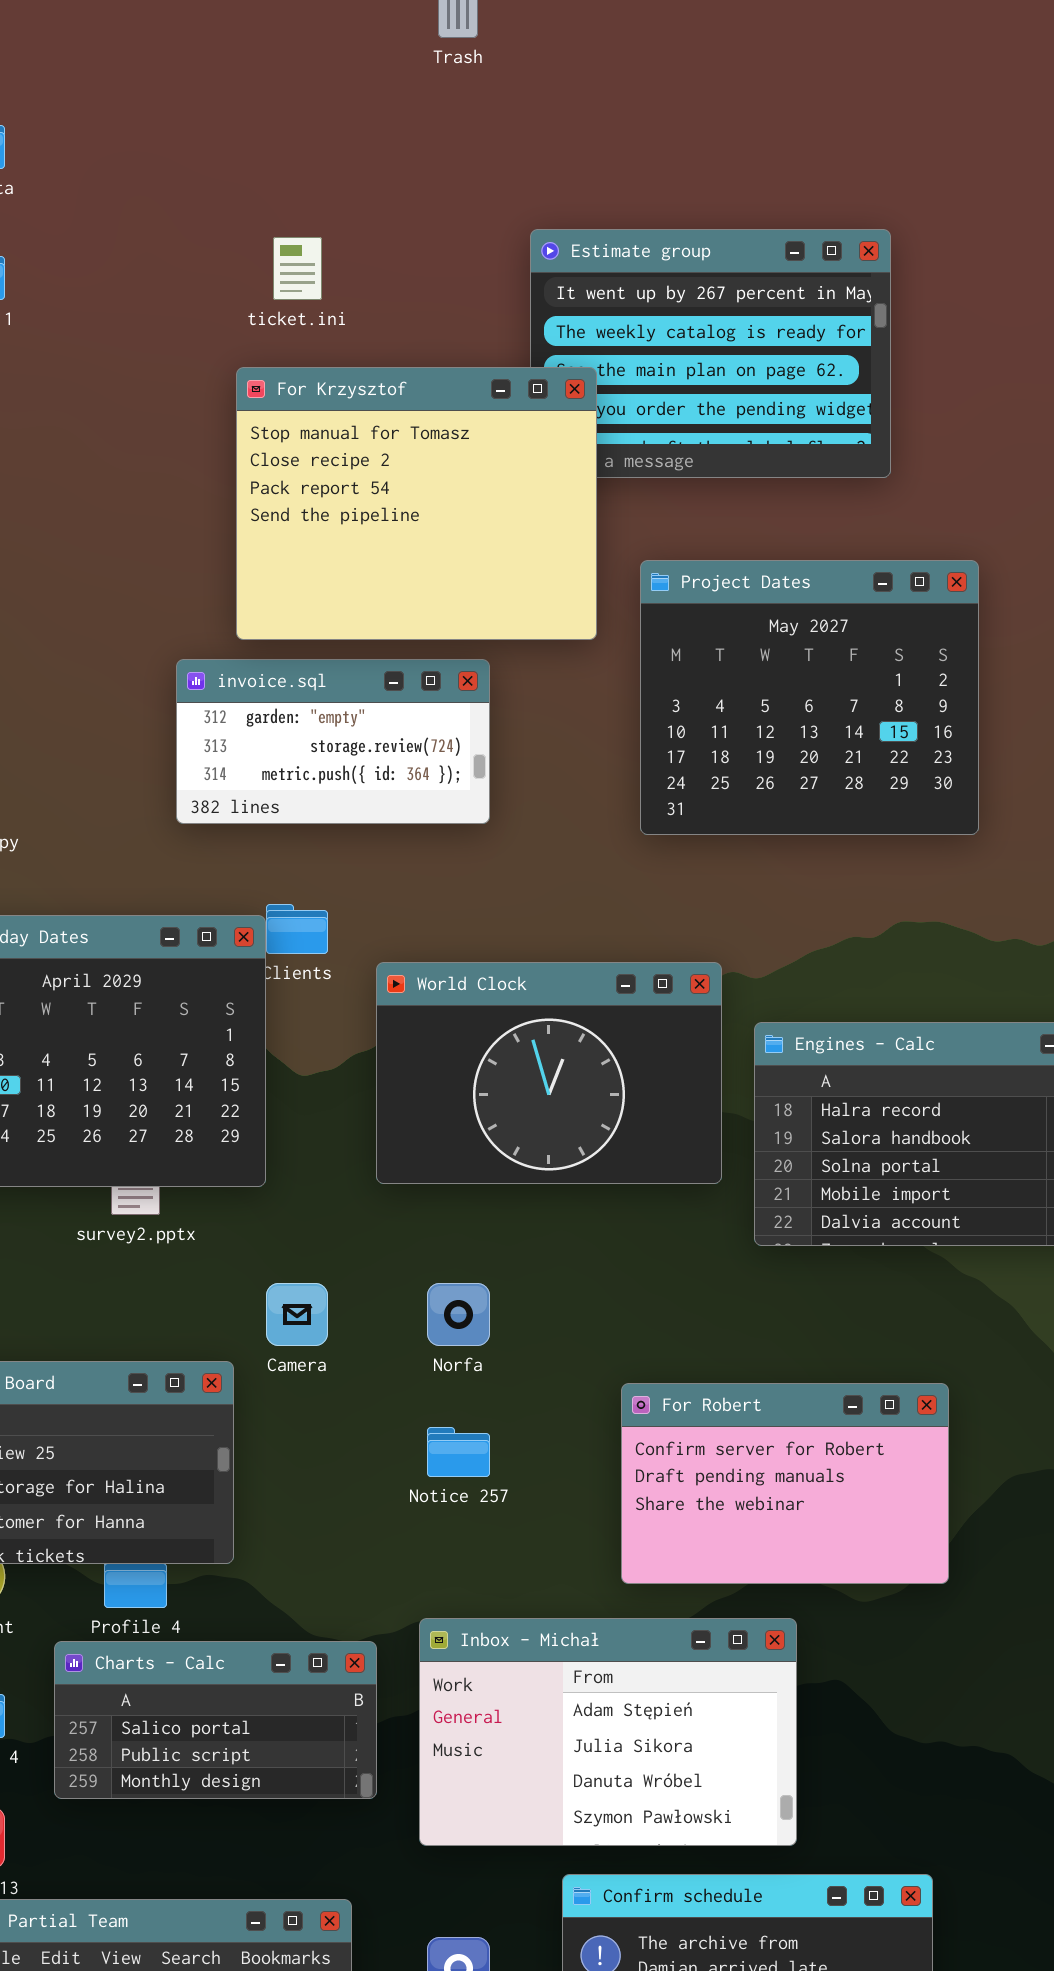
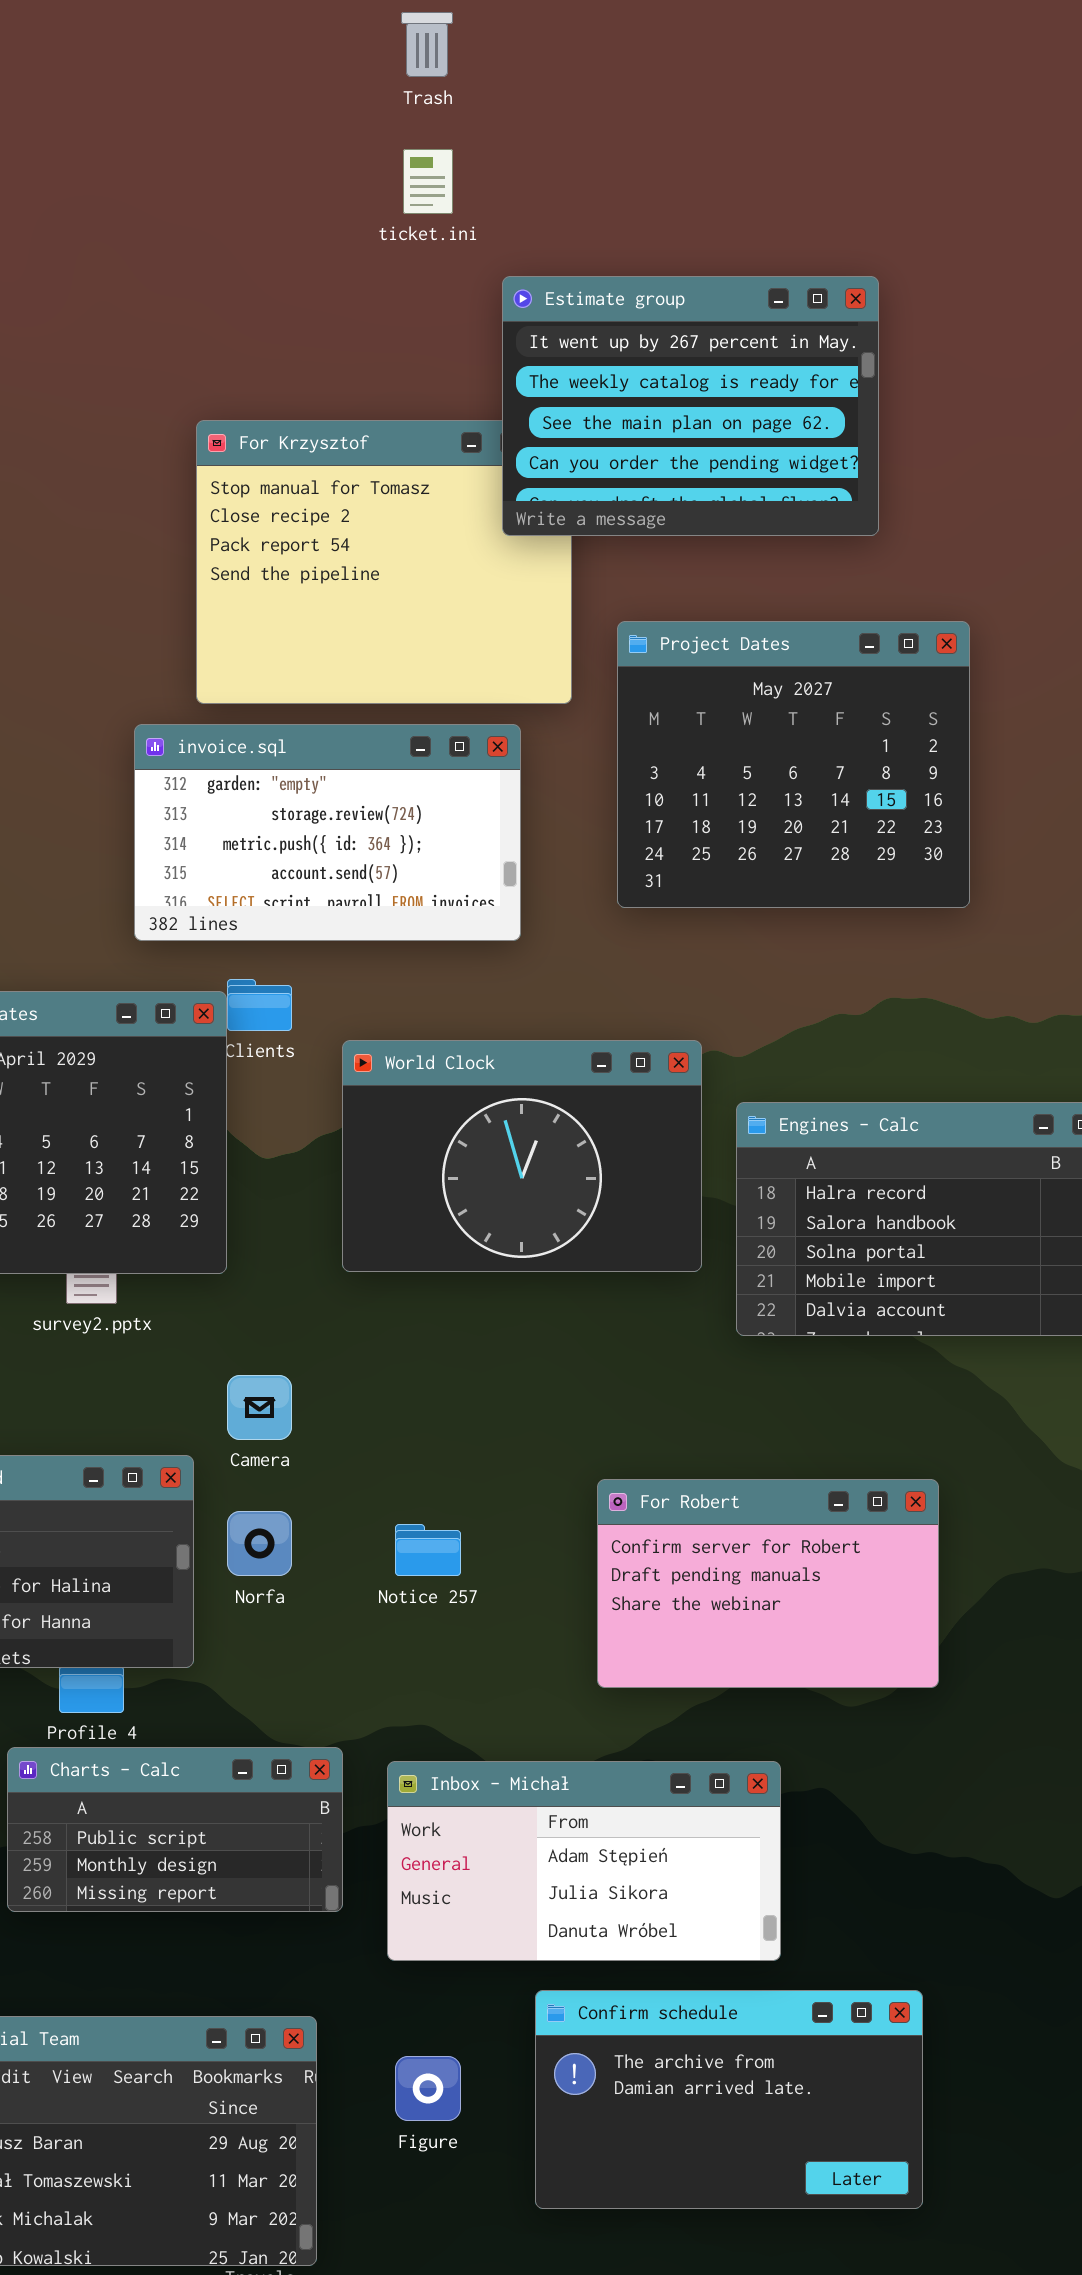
Estimate group: [530,229,891,478] -> [502,276,879,536], raised
ticket.ini: [273,237,322,300] -> [403,149,453,214], moved
invoice.sql: [176,659,490,824] -> [134,724,521,941], resized
Norfa: [427,1283,490,1346] -> [227,1511,292,1576], moved
Inbox - Michał: [419,1618,797,1846] -> [387,1761,781,1961], resized
Charts - Calc: [54,1641,377,1799] -> [7,1747,343,1912], scrolled down 1 row

